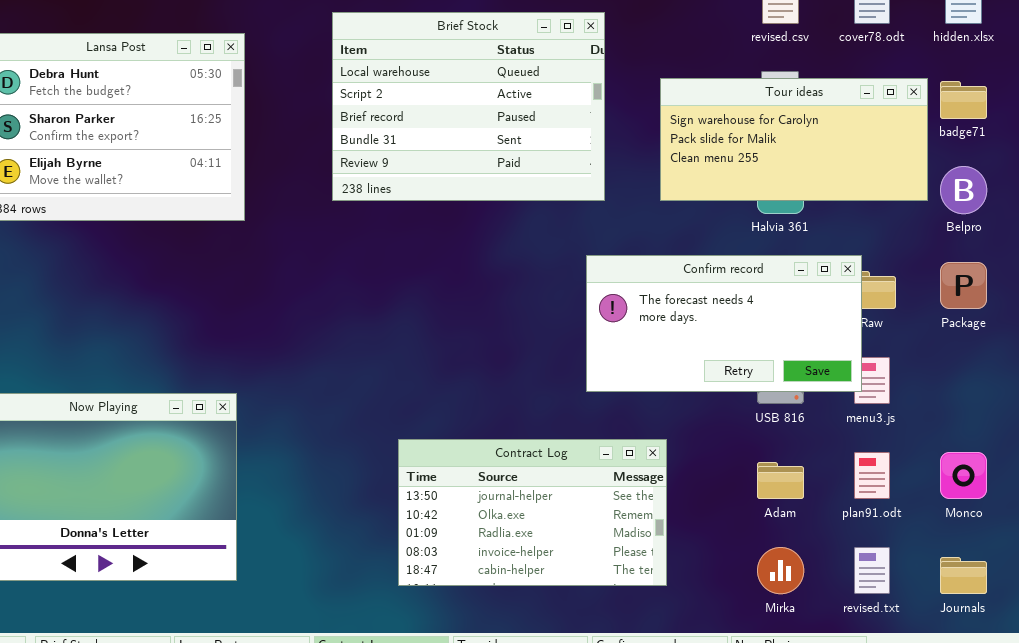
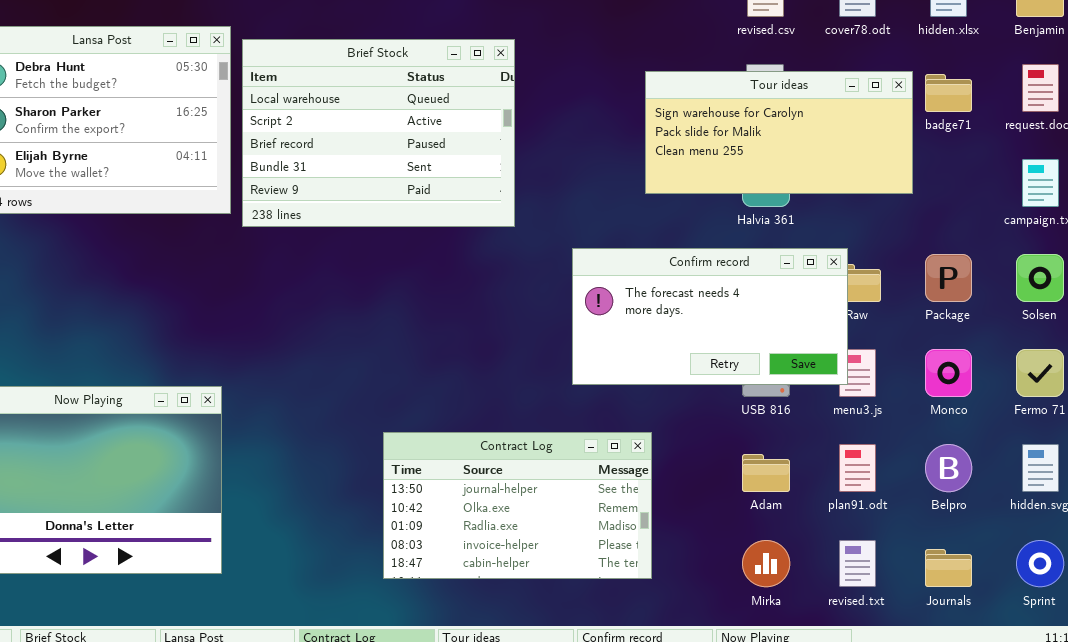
Brief Stock: [332,12,605,201] -> [242,39,515,227], moved
Belpro: [940,166,987,214] -> [925,444,972,492], moved
Monco: [940,452,987,499] -> [925,349,972,397], moved

